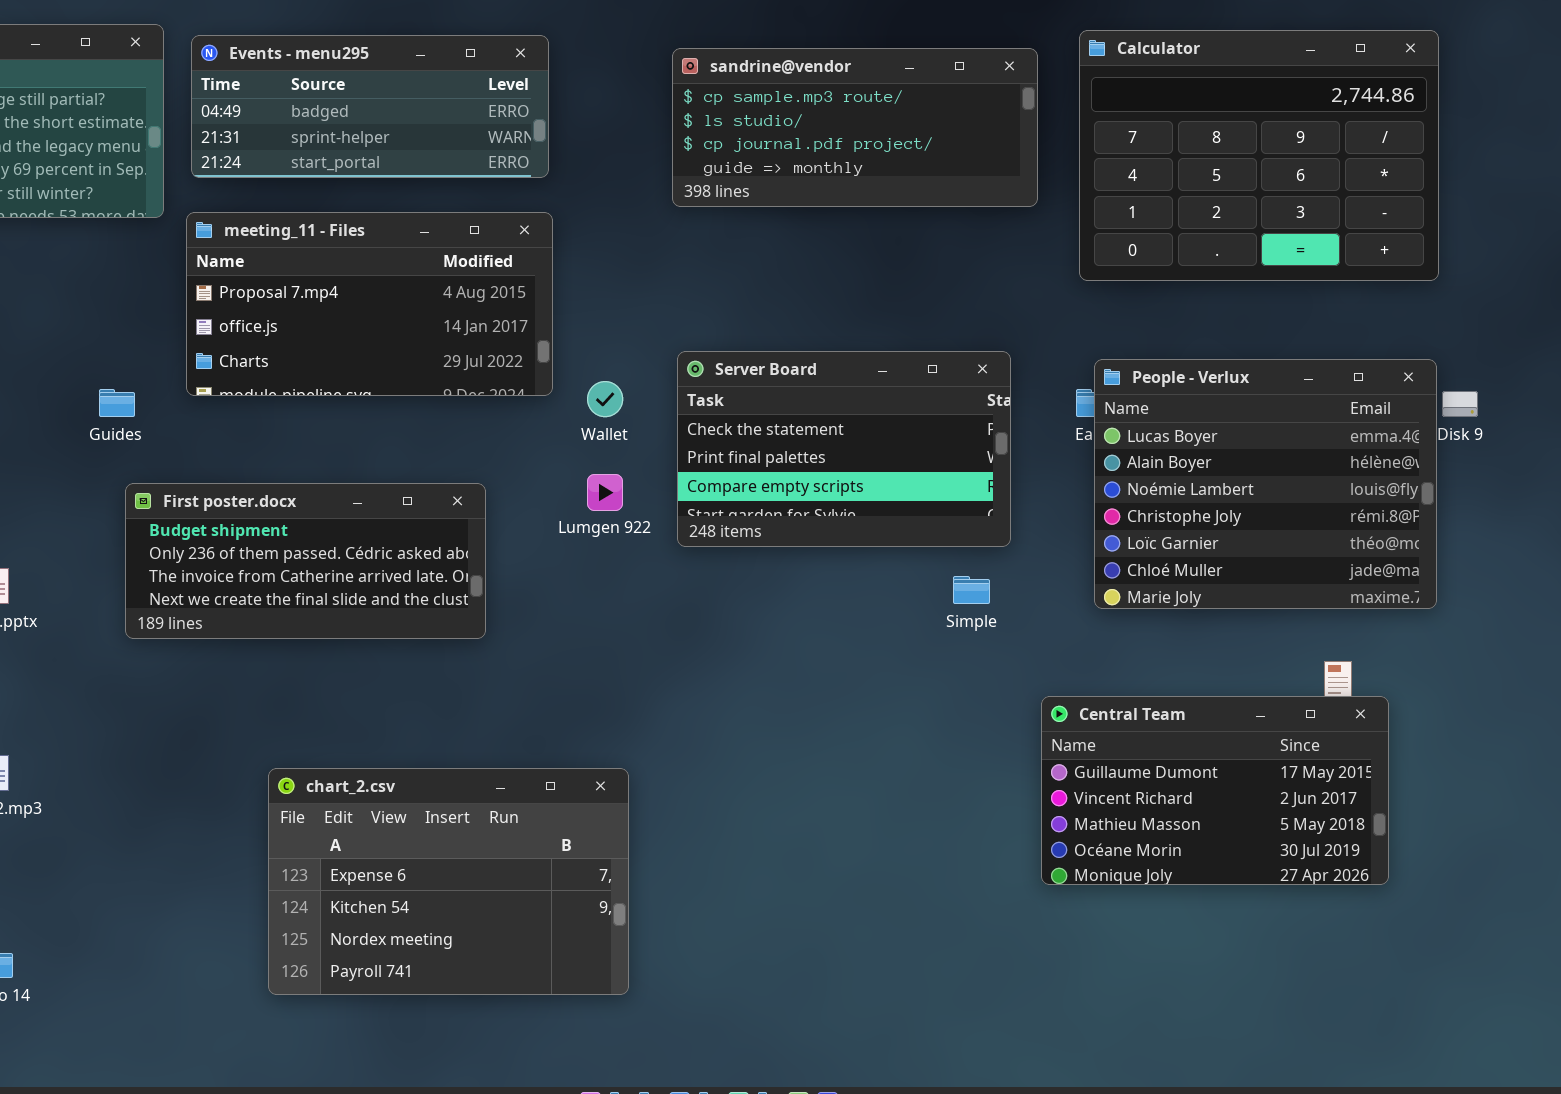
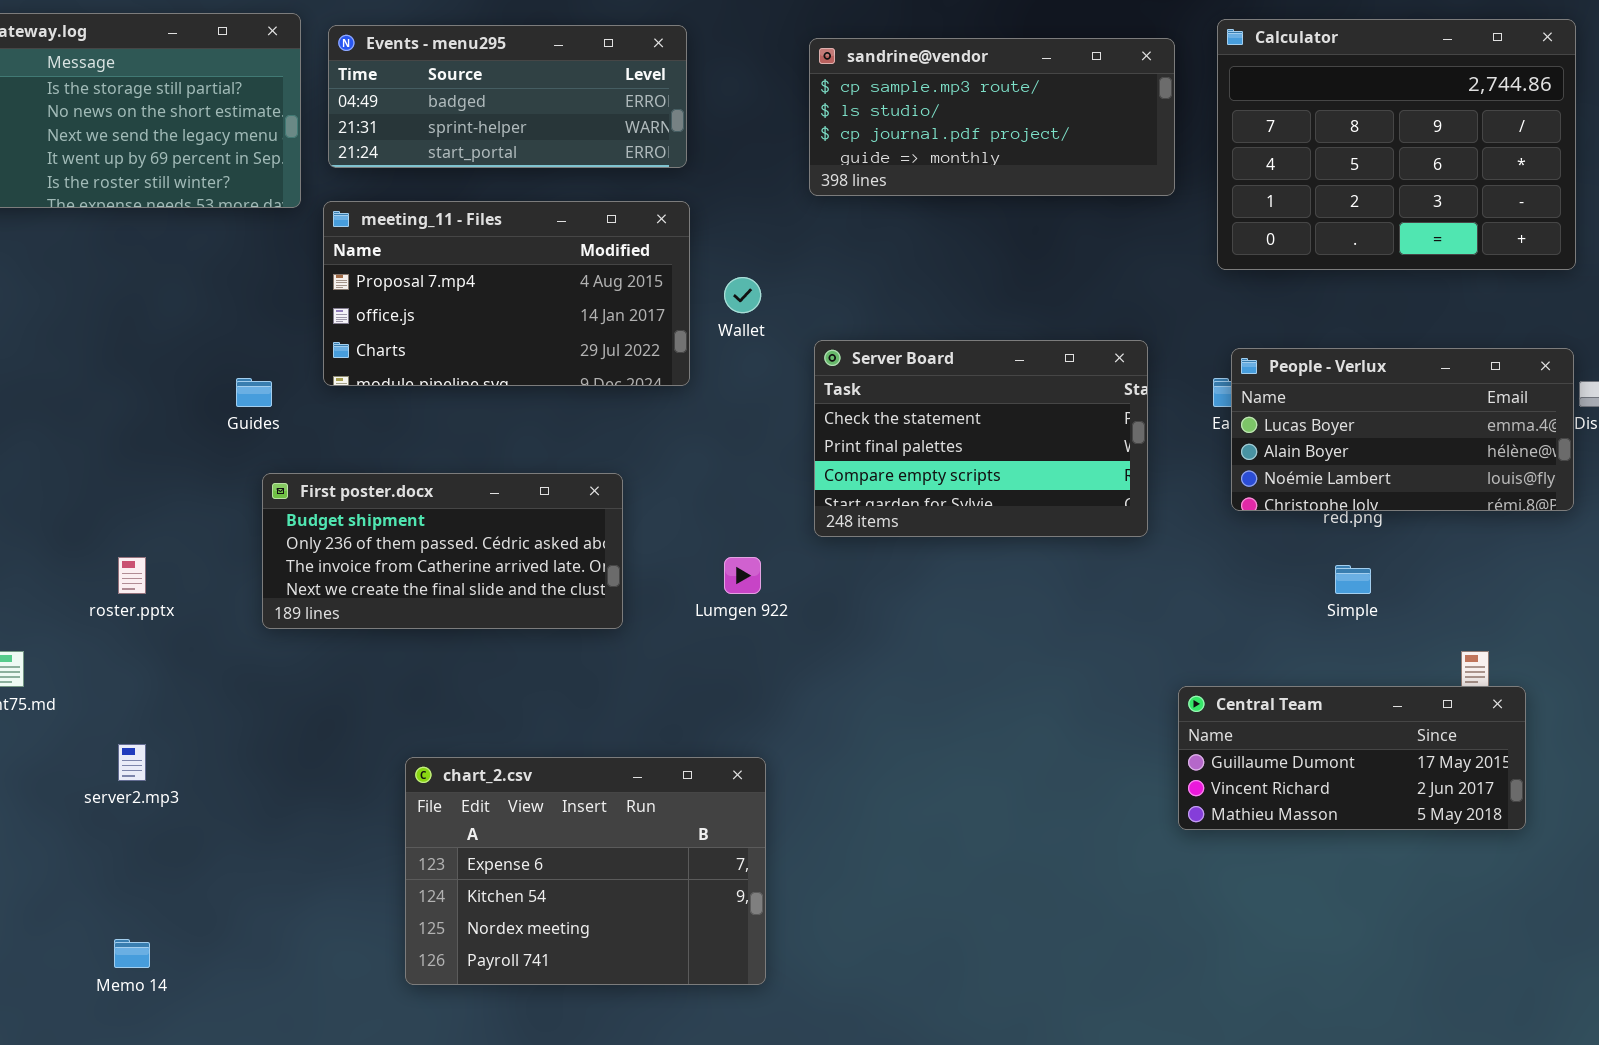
People - Verlux: [1094,359,1437,609] -> [1231,348,1574,511], resized
Wallet: [587,381,623,417] -> [724,277,761,313], moved
Lumgen 922: [587,474,623,511] -> [724,557,761,594], moved
Simple: [953,576,990,604] -> [1335,565,1371,594], moved
Central Team: [1041,696,1389,885] -> [1178,686,1526,830], resized

